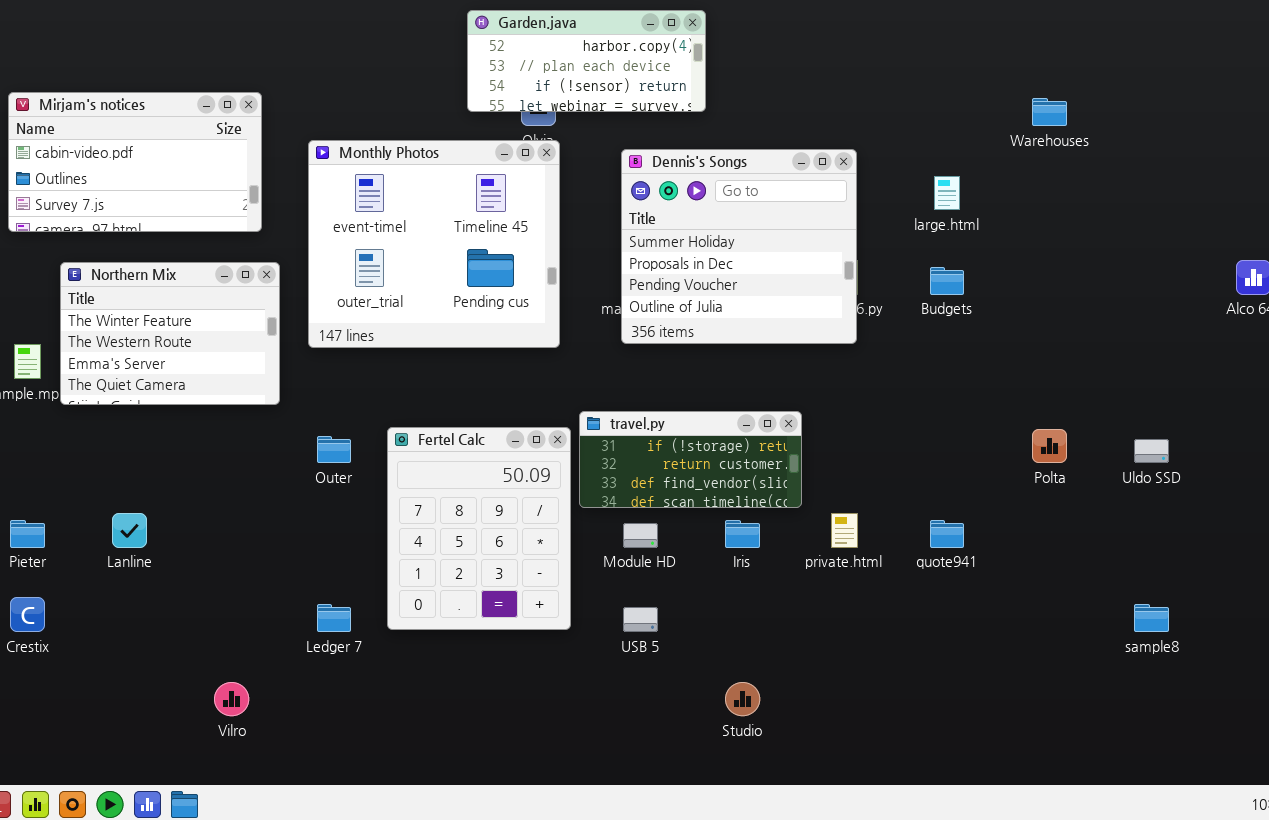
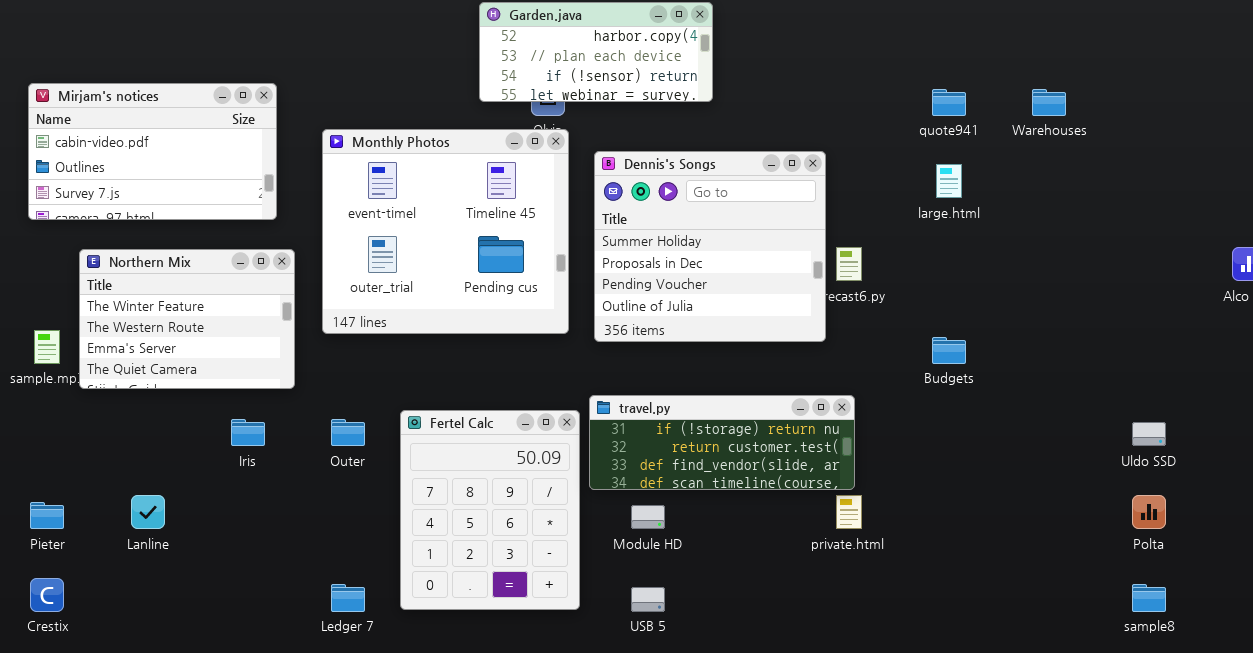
Dennis's Songs: [621,149,857,344] -> [594,151,826,342], moved
Budgets: [930,267,964,295] -> [932,337,966,364], moved
travel.py: [579,411,802,508] -> [589,395,855,490], resized
Polta: [1032,429,1067,463] -> [1132,495,1166,529], moved
Iris: [725,520,760,548] -> [231,419,265,446], moved
quote941: [930,520,964,548] -> [932,89,966,116], moved

